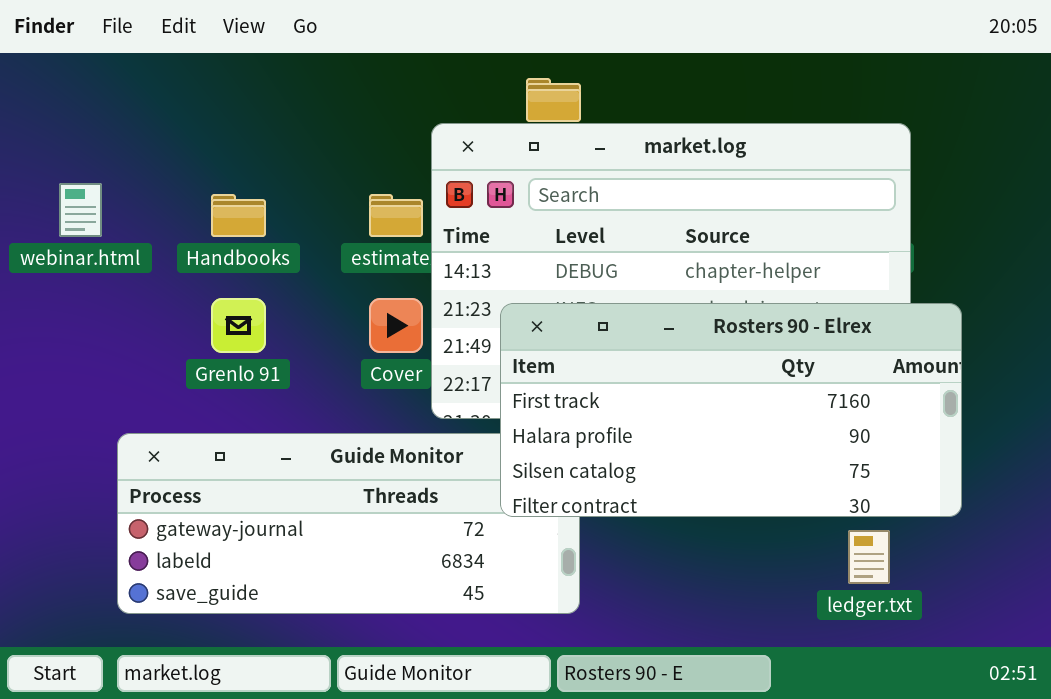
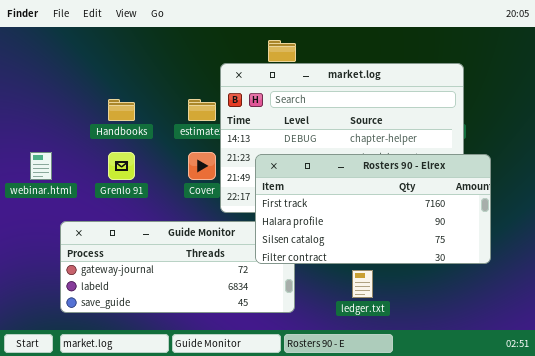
webinar.html: [59,183,102,237] -> [30,152,52,180], moved
ledger.txt: [848,530,890,584] -> [352,270,373,298], moved

